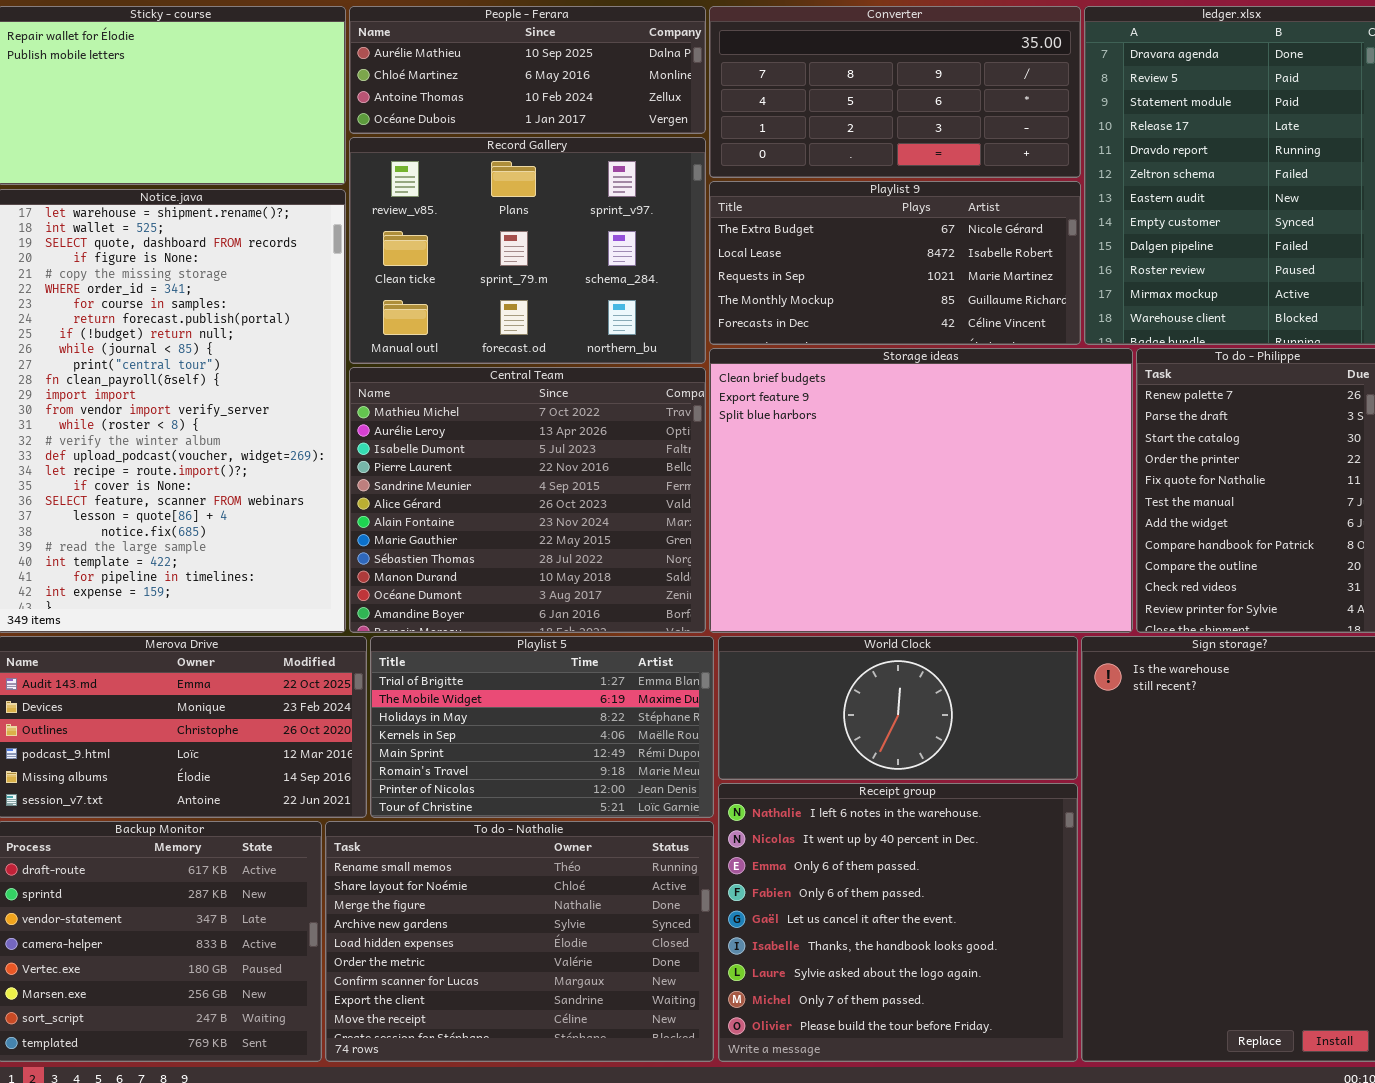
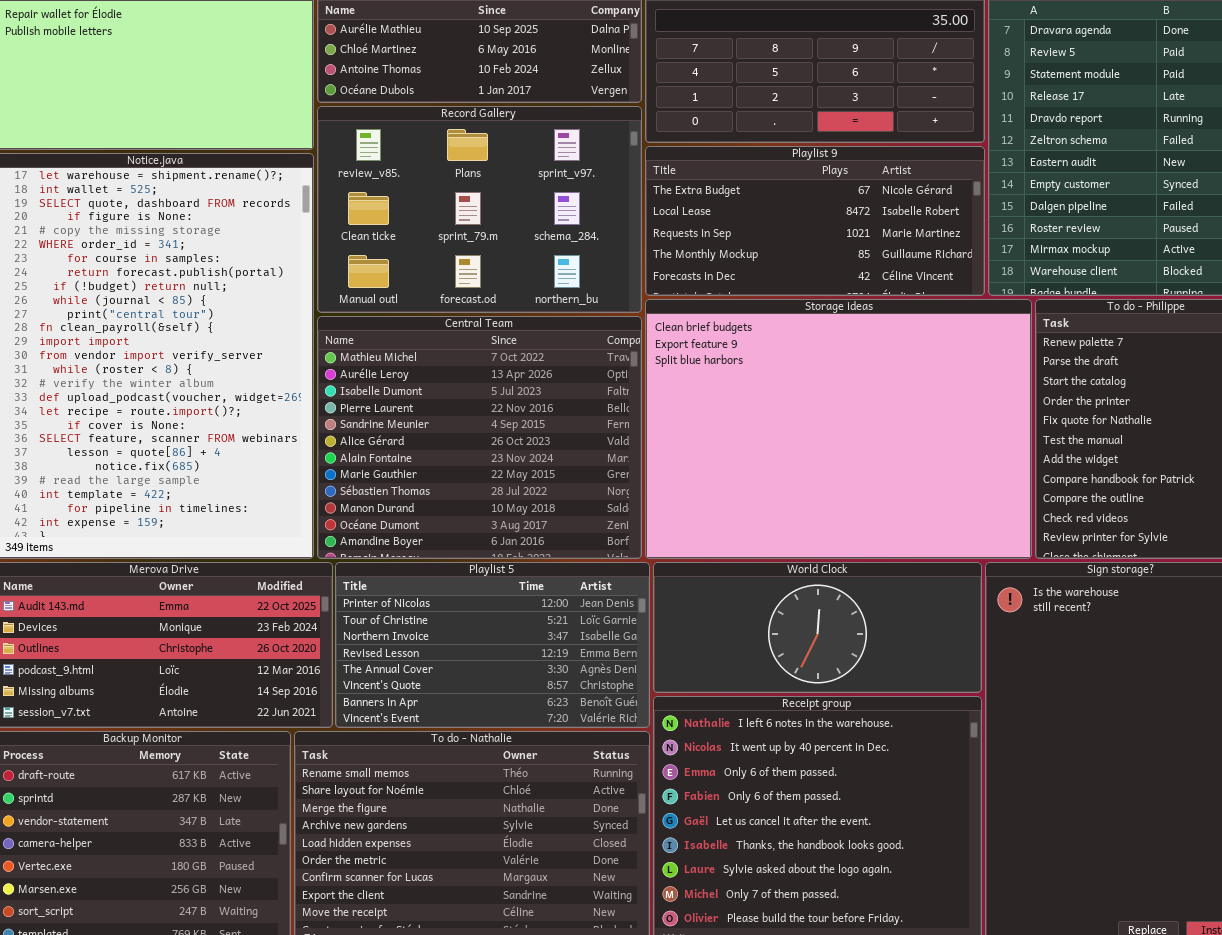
Playlist 5: [370,636,714,818] -> [335,562,650,728], scrolled down 6 rows

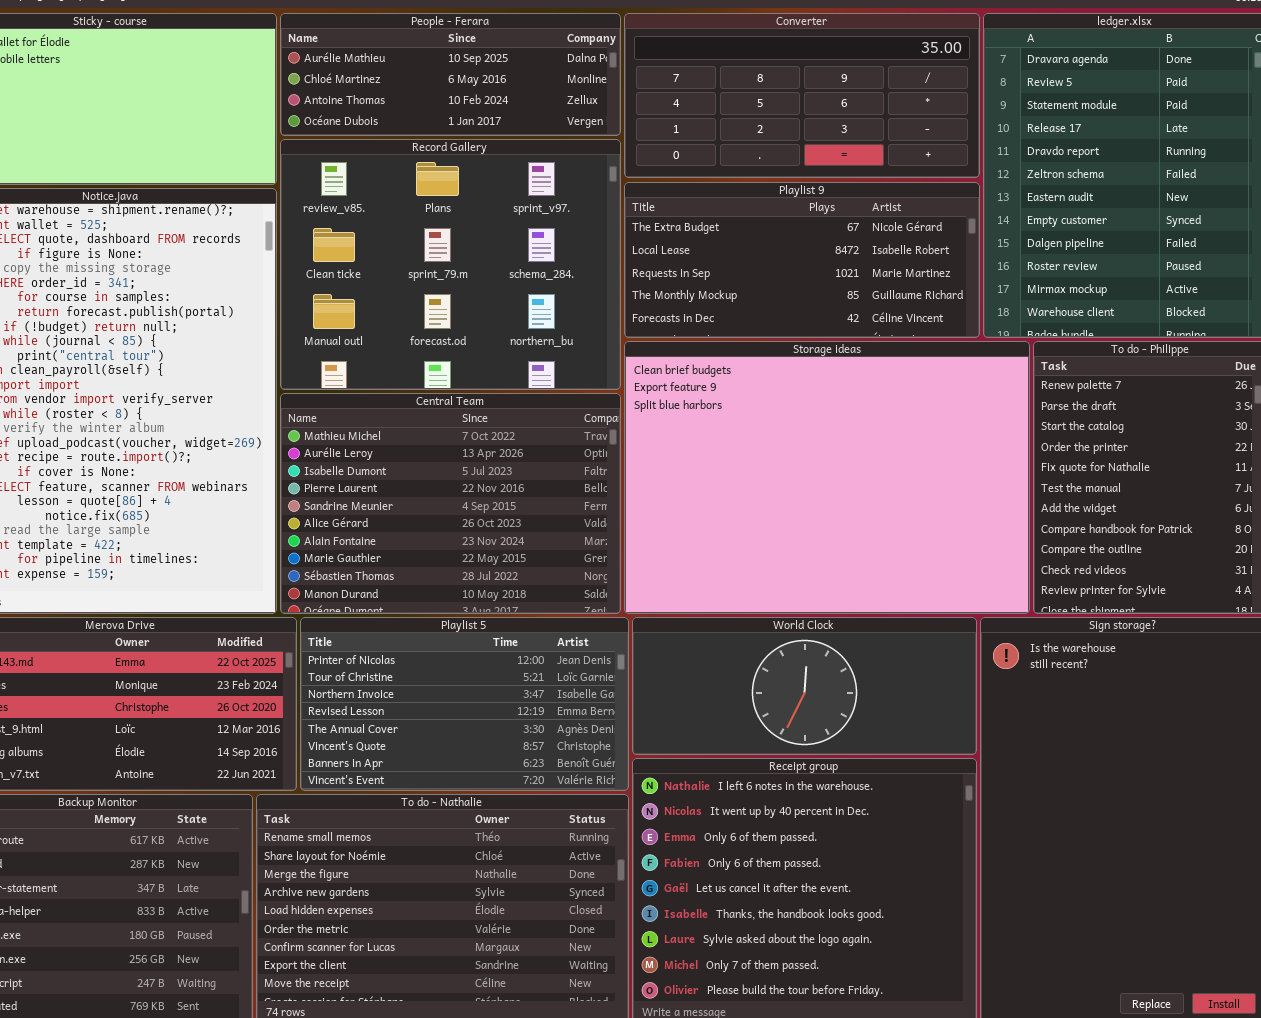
Record Gallery: [317,106,642,313] -> [280,139,621,390], resized
Central Team: [317,316,642,559] -> [280,393,621,614], resized

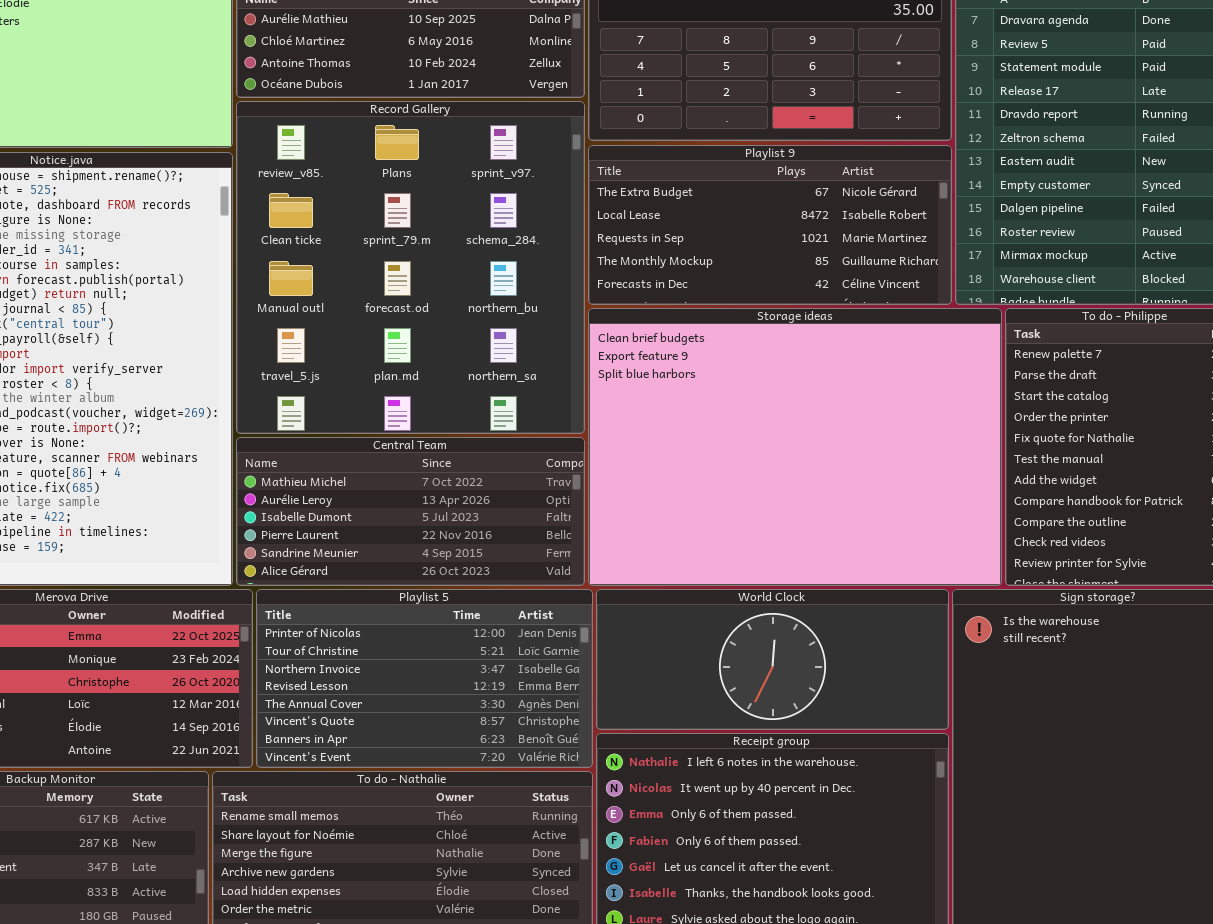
Record Gallery: [280,139,621,390] -> [236,101,585,434], resized
Central Team: [280,393,621,614] -> [236,437,585,586], resized

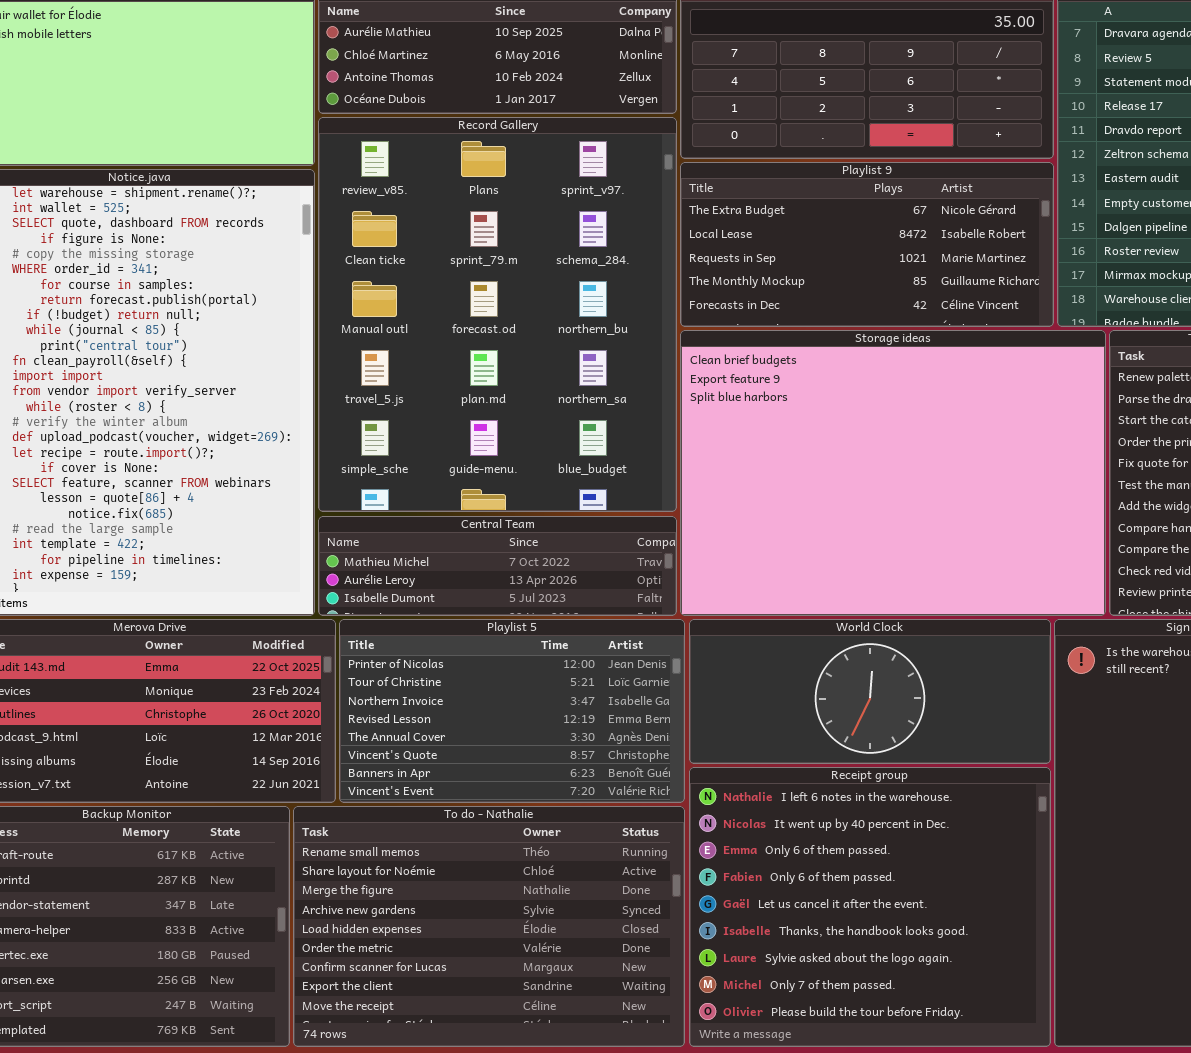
Record Gallery: [236,101,585,434] -> [318,117,677,512], resized
Central Team: [236,437,585,586] -> [318,516,677,616], resized

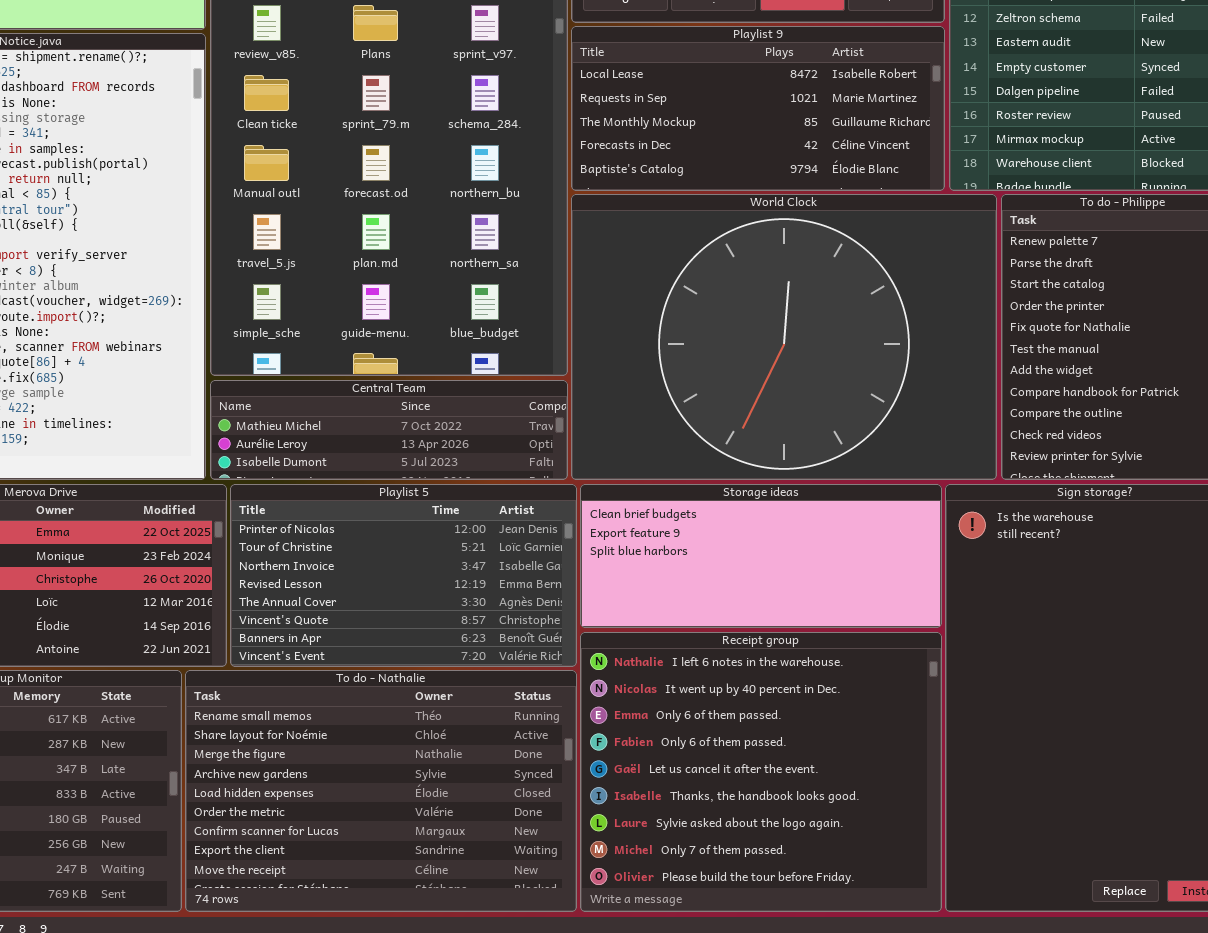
Playlist 9: [680,162,1054,327] -> [571,26,945,191], scrolled down 1 row
Storage ideas: [680,330,1106,616] -> [580,484,942,628], moved, resized
World Clock: [689,619,1051,764] -> [571,194,997,480], moved, resized

